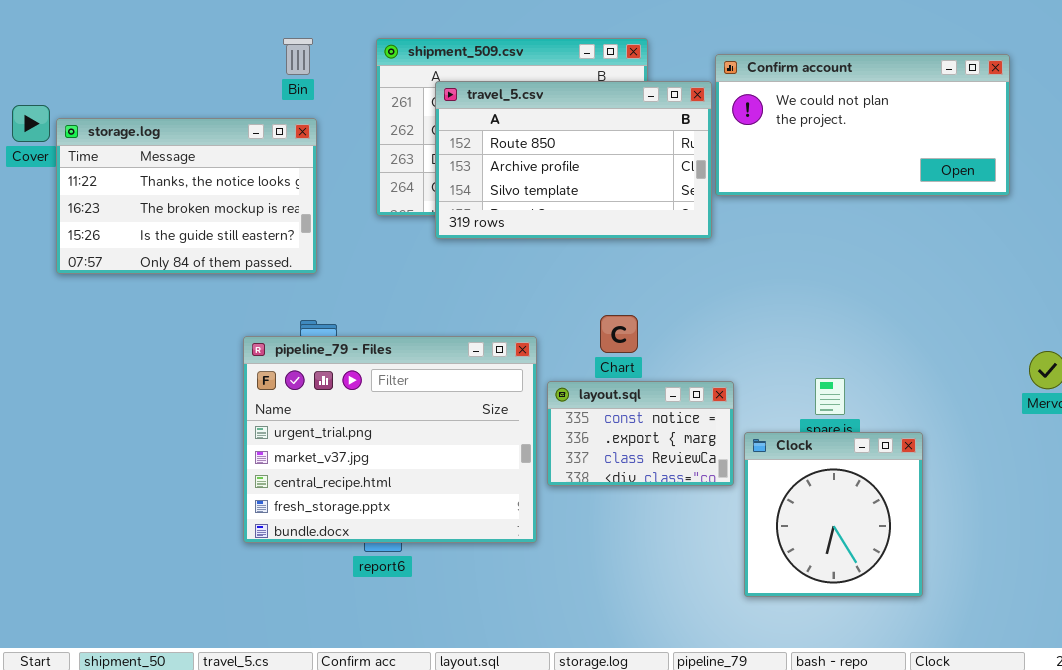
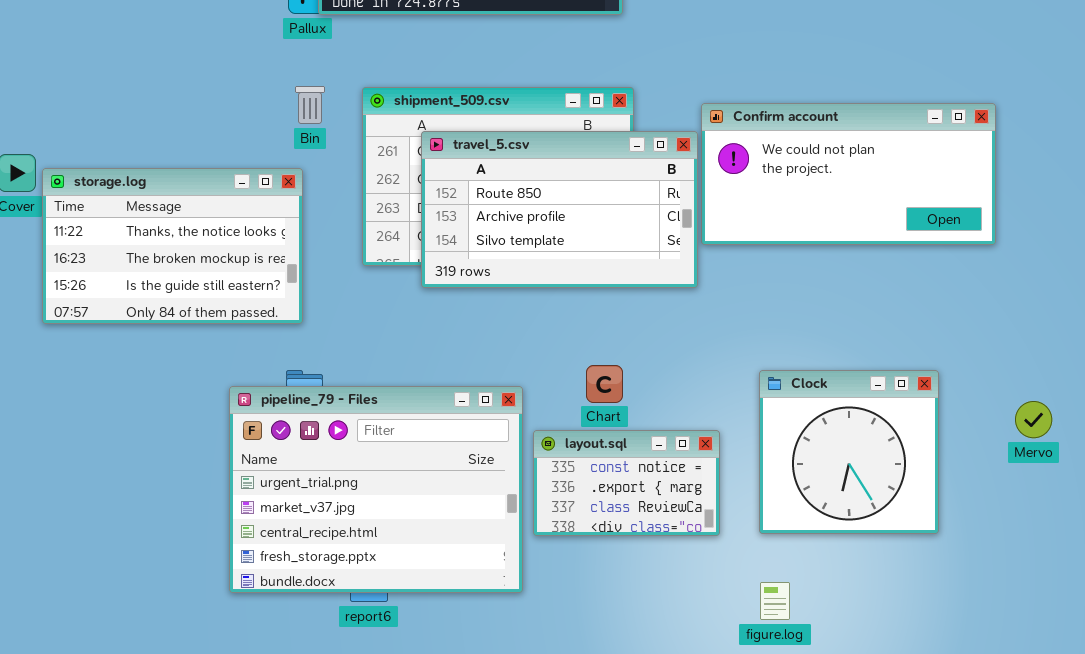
Bin: [283,38,313,75] -> [295,86,325,124], moved
Clock: [744,432,923,597] -> [759,370,939,534], moved

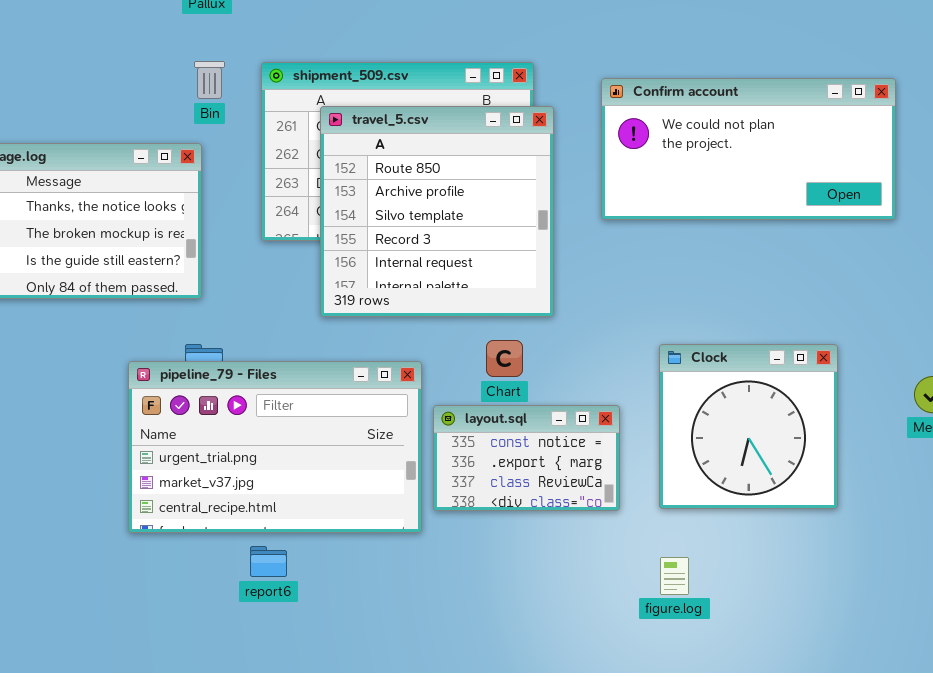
travel_5.csv: [421,131,698,288] -> [320,106,554,317], resized
pipeline_79 - Files: [229,386,523,593] -> [128,361,422,533], resized

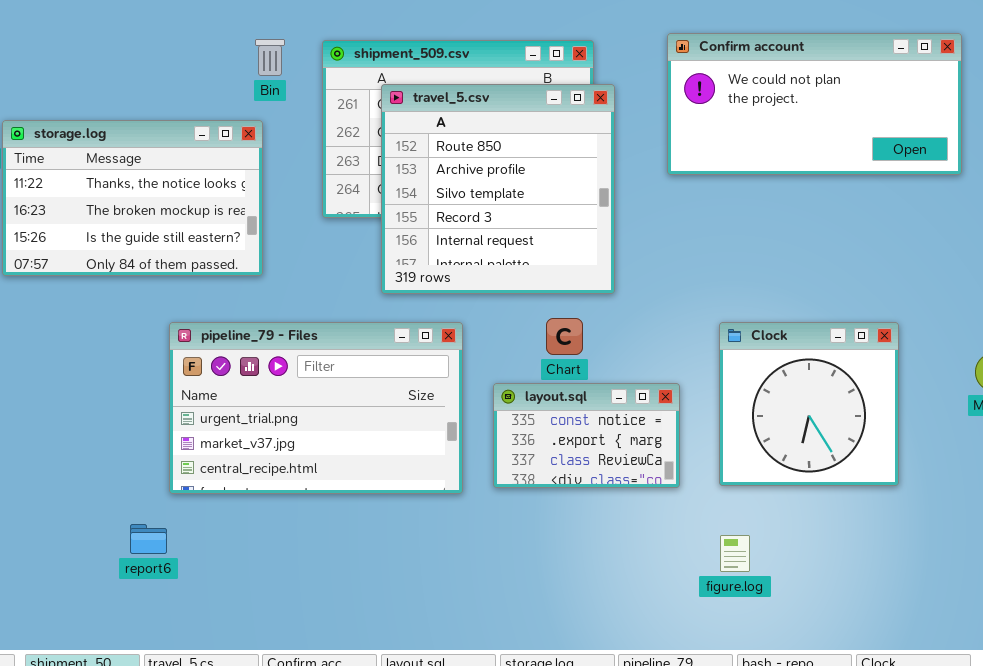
Confirm account: [601,78,896,220] -> [667,33,962,175], moved
pipeline_79 - Files: [128,361,422,533] -> [169,322,463,494], moved
report6: [250,546,287,577] -> [130,524,167,554], moved

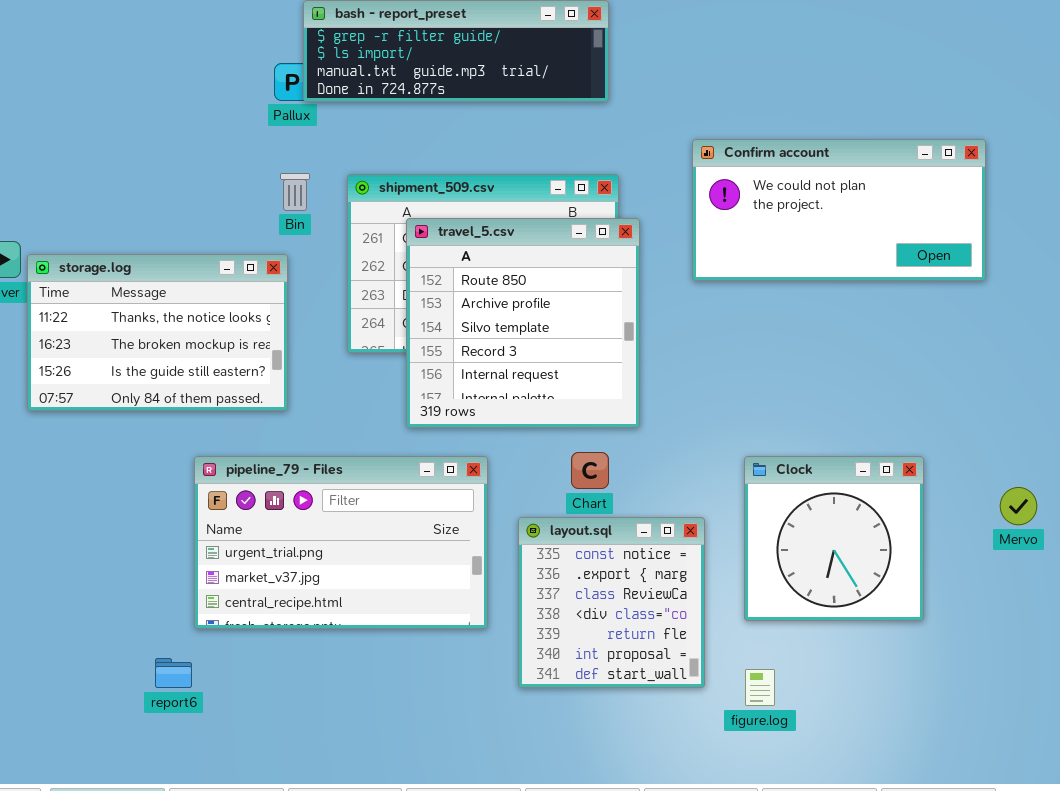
Confirm account: [667,33,962,175] -> [692,139,986,281], moved
layout.sql: [493,383,680,488] -> [518,517,705,688], resized

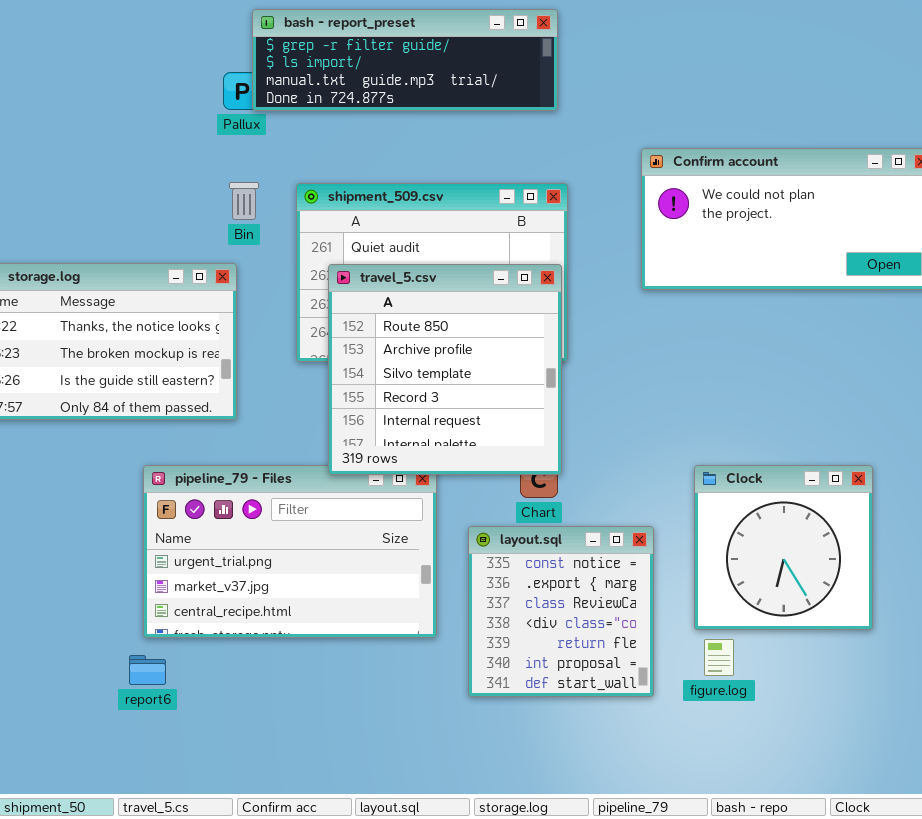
travel_5.csv: [406,218,640,428] -> [328,264,562,475], moved
report6: [155,658,192,688] -> [129,655,166,685], moved
figure.log: [745,669,775,706] -> [704,639,734,676], moved

